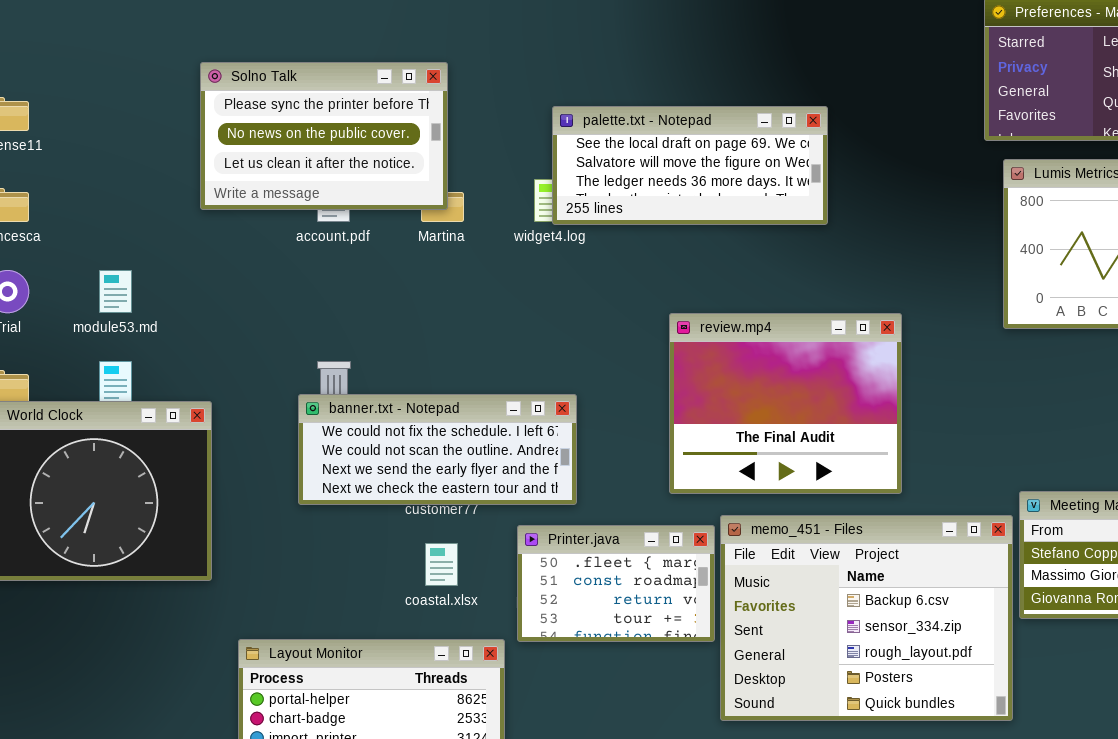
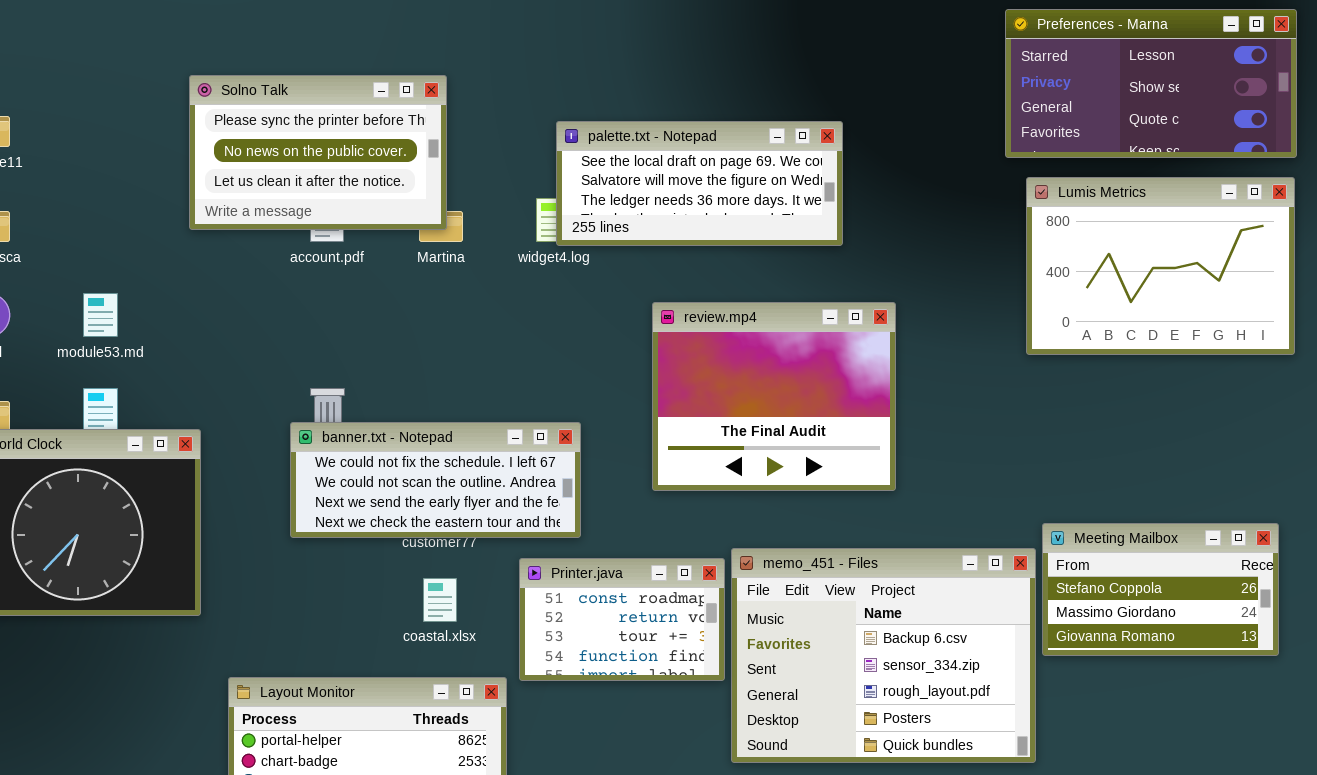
review.mp4: [669,313,902,494] -> [652,302,896,491], moved
Printer.java: [517,525,715,642] -> [519,558,725,681], scrolled down 1 row

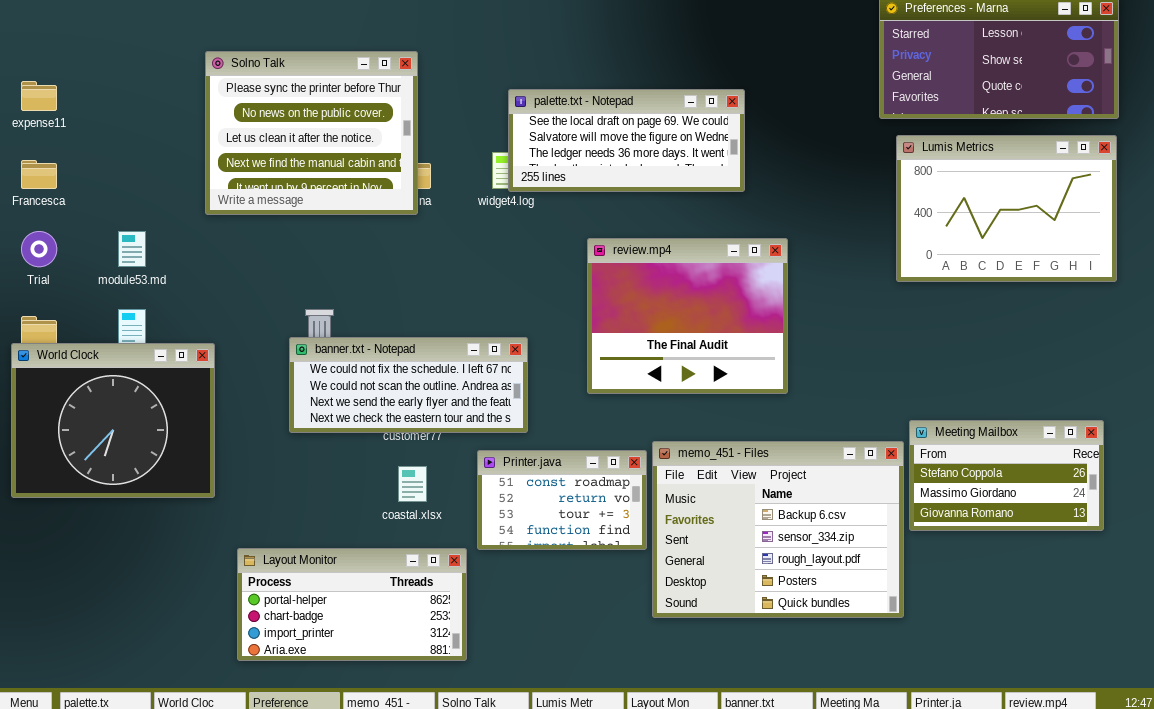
Solno Talk: [189,75,447,230] -> [205,51,418,215], resized

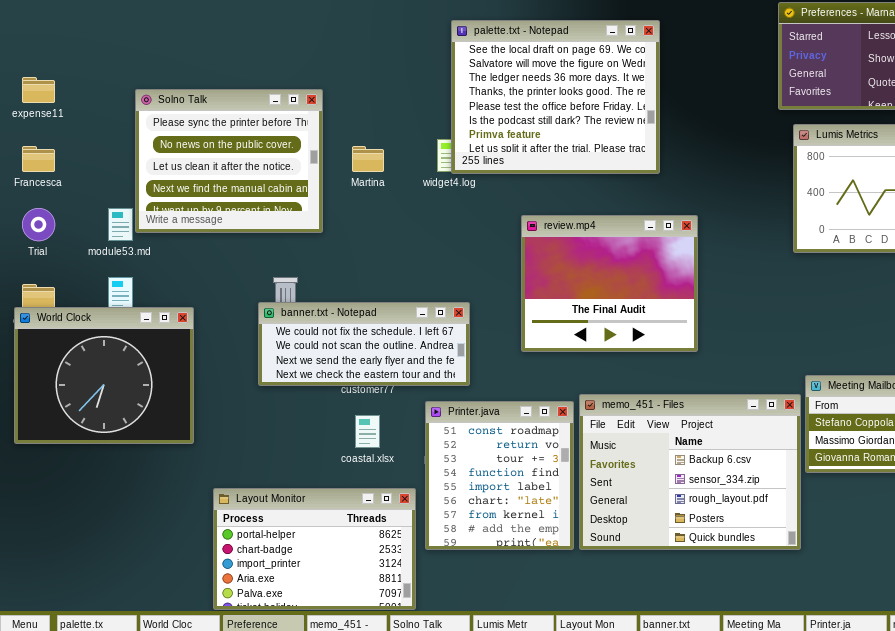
Solno Talk: [205,51,418,215] -> [135,89,323,233], moved
palette.txt - Notepad: [508,89,745,192] -> [451,20,660,174], resized
Printer.java: [477,450,647,550] -> [425,401,574,550], resized
Layout Monitor: [237,548,467,661] -> [213,488,416,610], resized

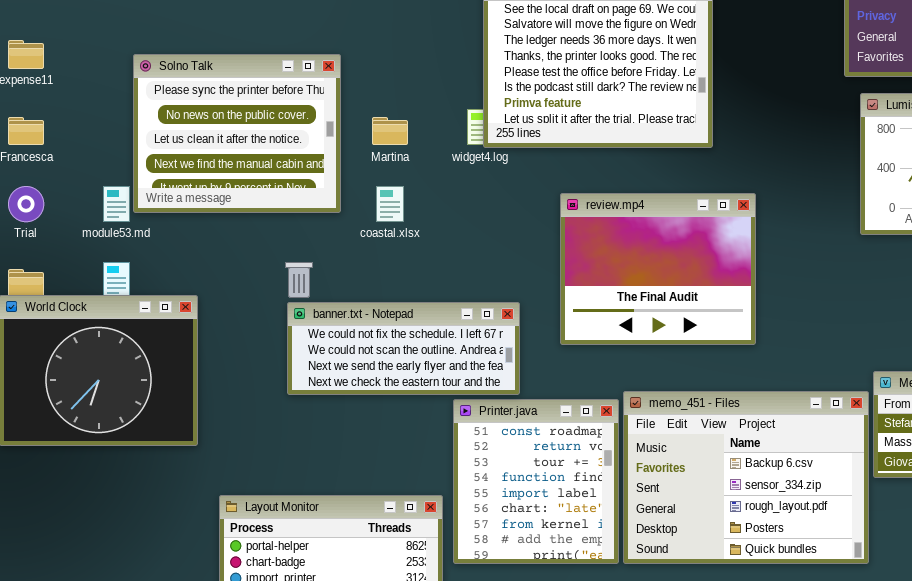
banner.txt - Notepad: [258,302,470,386] -> [287,302,520,395], moved
coastal.xlsx: [355,415,380,448] -> [376,186,404,222], moved

